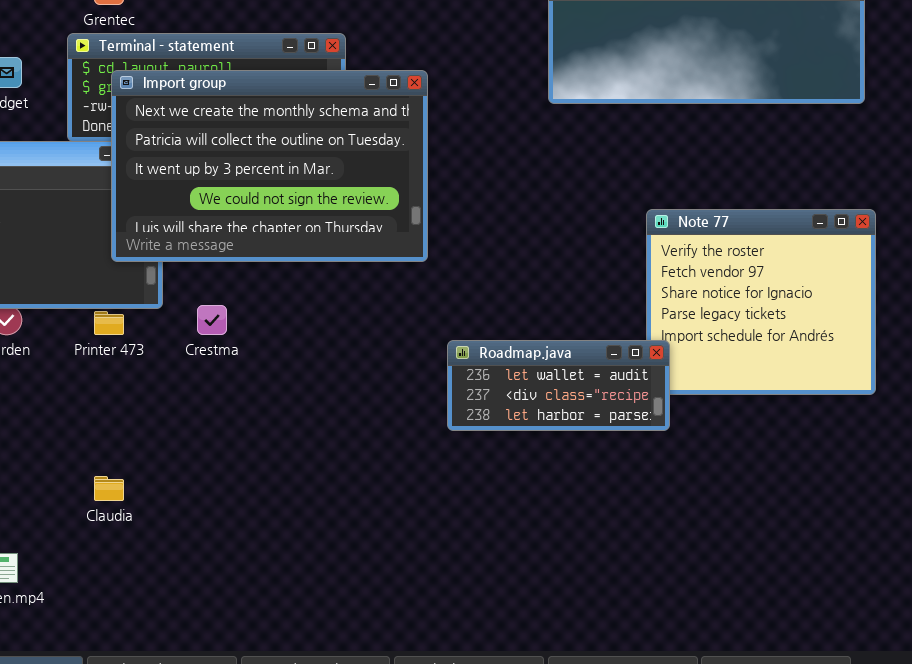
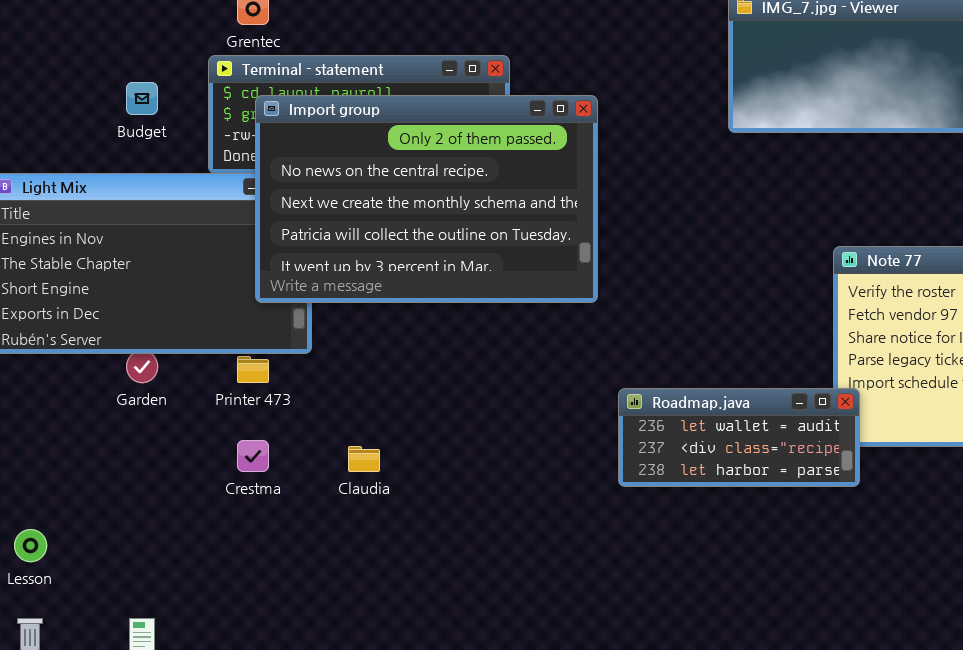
Import group: [111,70,428,262] -> [255,95,598,303], scrolled up 2 rows
Crestma: [197,305,227,335] -> [237,440,269,472], moved
Claudia: [94,476,124,501] -> [348,446,380,472], moved

